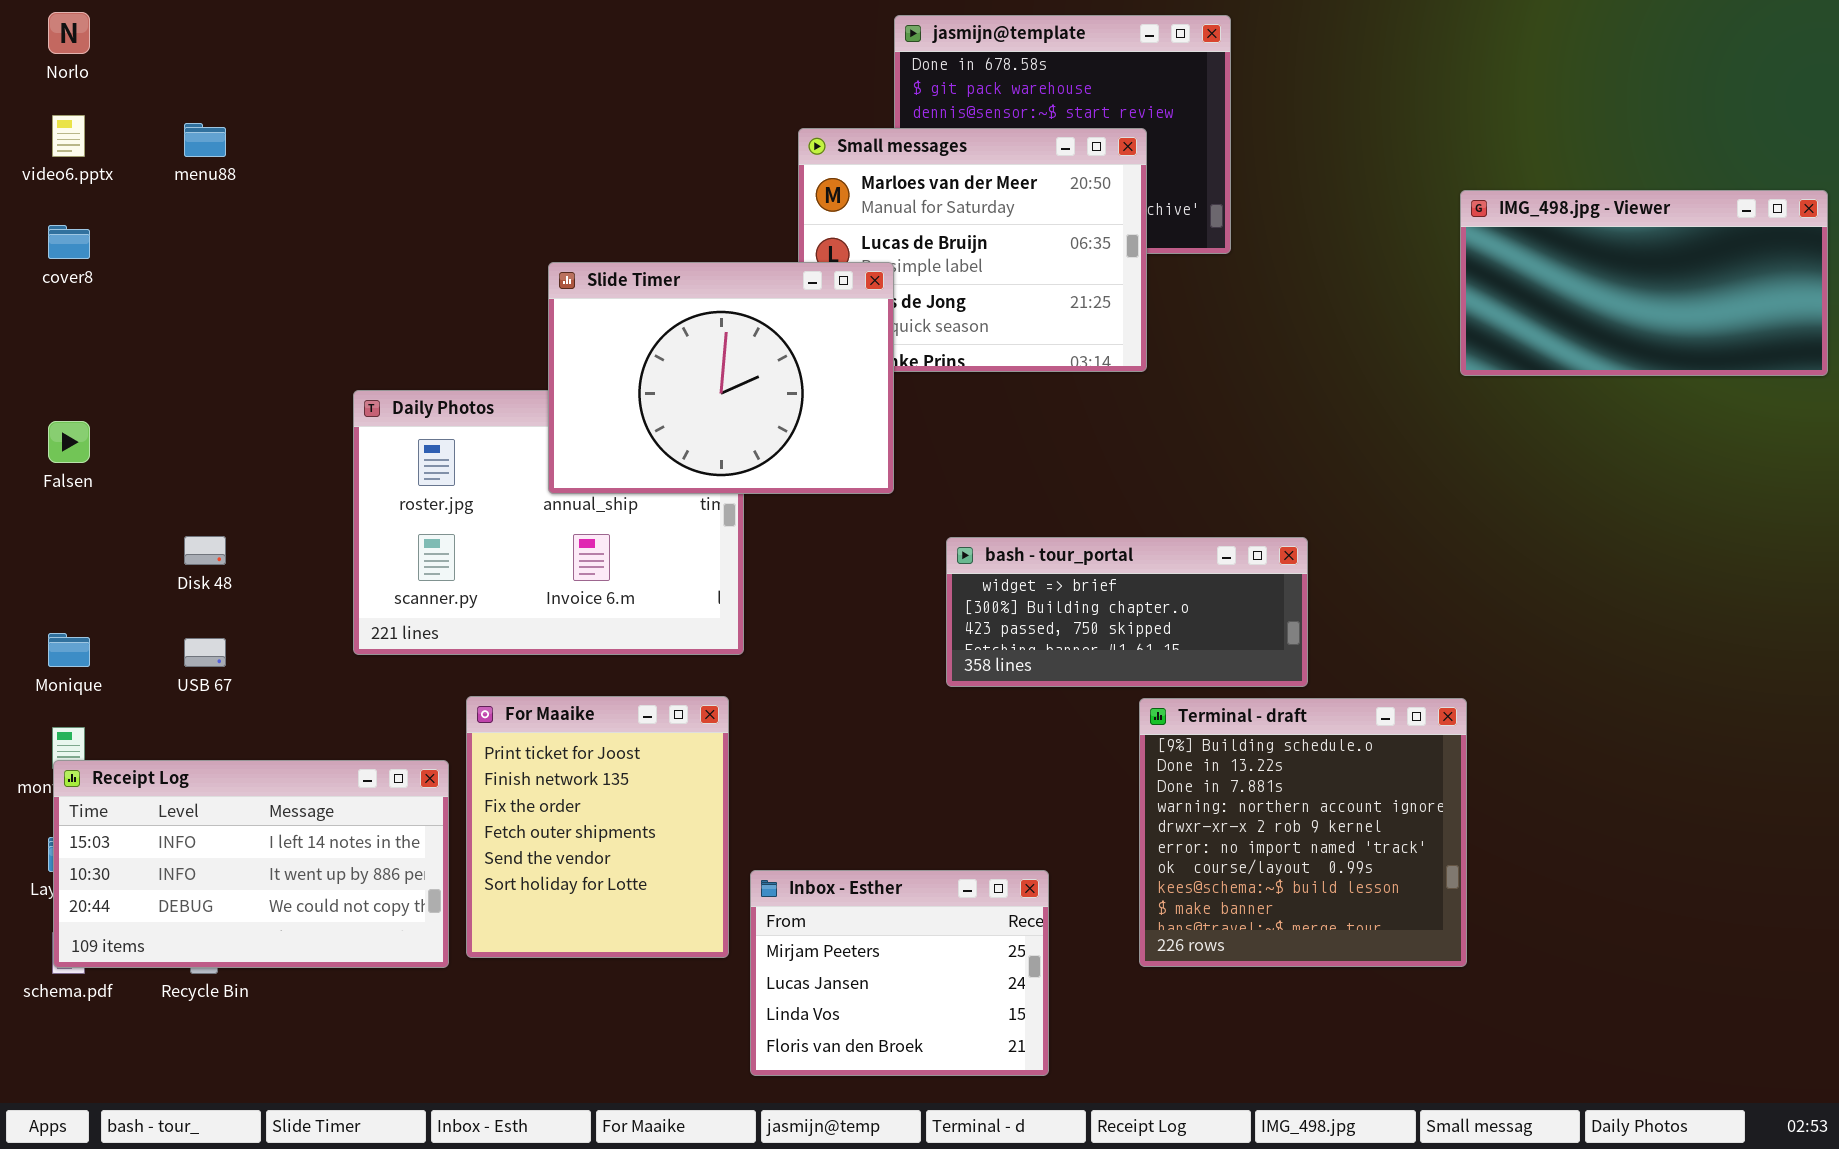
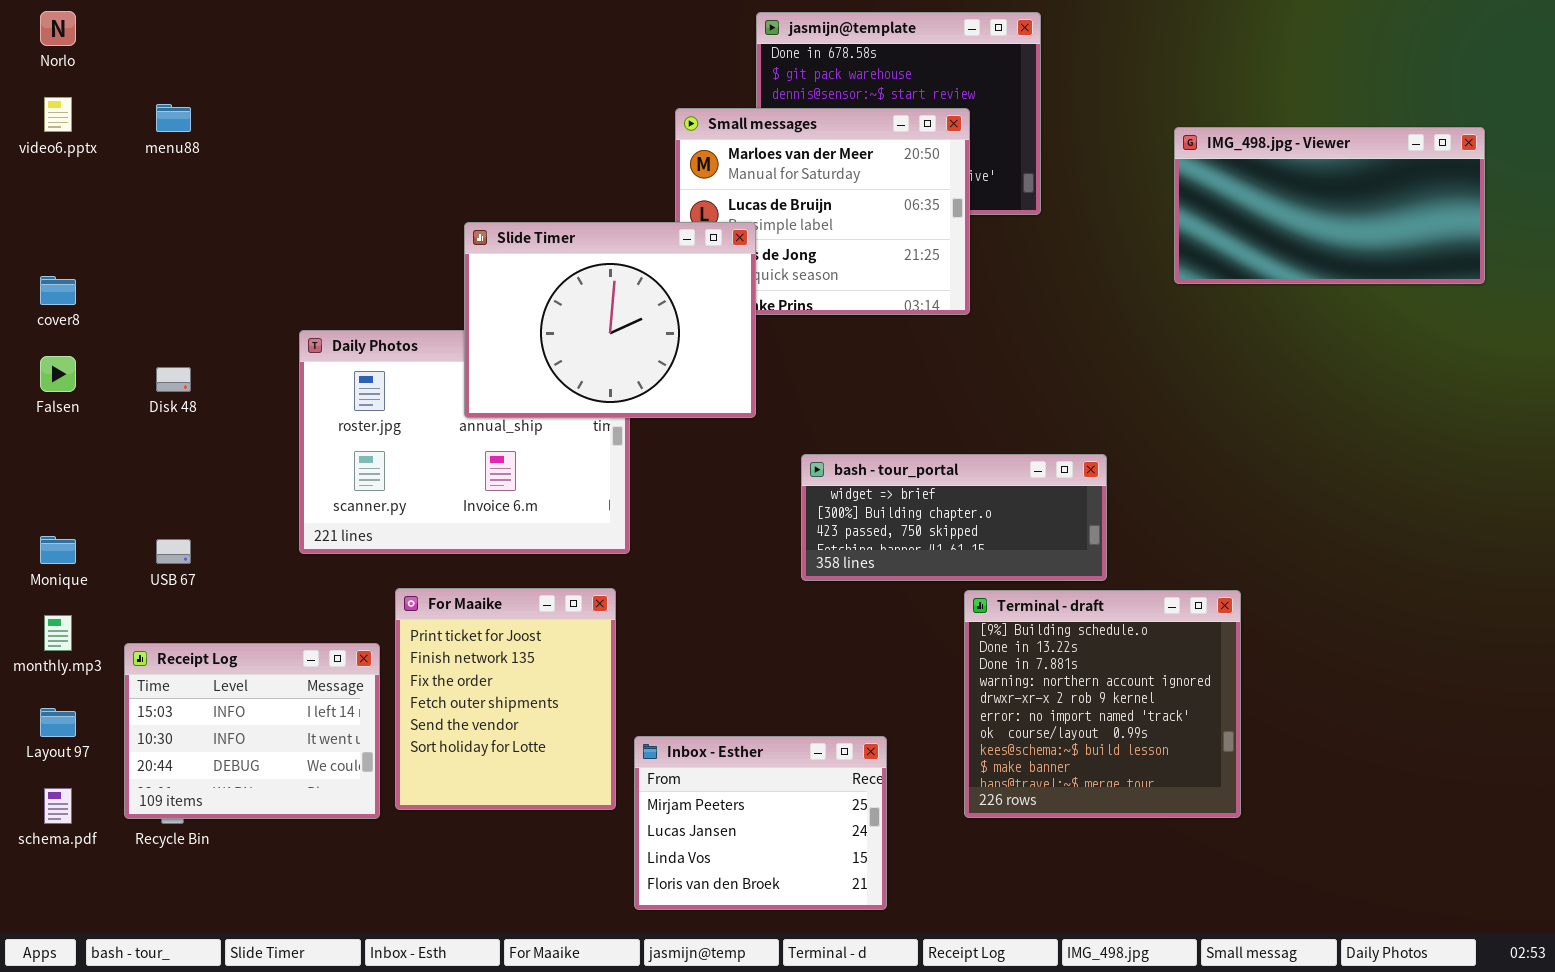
IMG_498.jpg - Viewer: [1460,190,1828,376] -> [1174,127,1485,284], moved
cover8: [48,225,90,259] -> [40,276,76,305], moved
Disk 48: [184,536,226,565] -> [156,367,191,392], moved
Receipt Log: [53,760,449,968] -> [124,643,380,819], resized

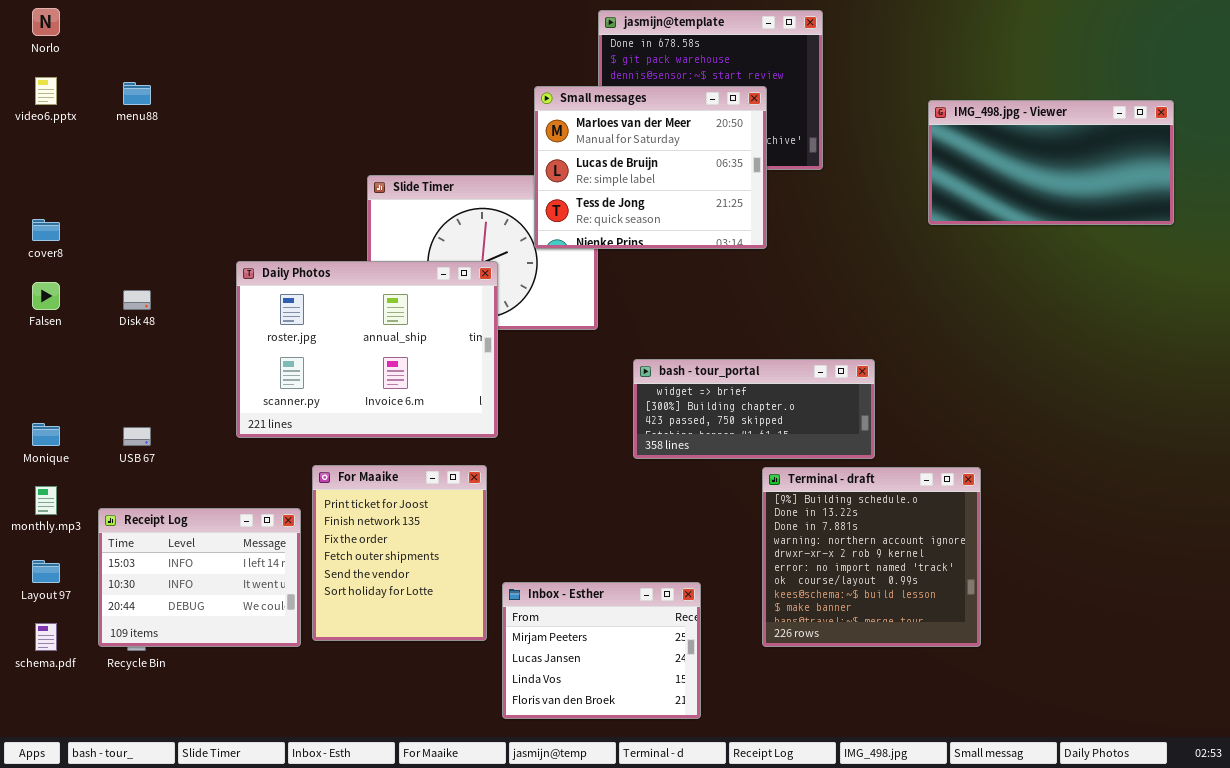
Small messages: [675,108,970,315] -> [534,86,767,249], raised
Daily Photos: [299,330,630,554] -> [236,261,498,438], raised

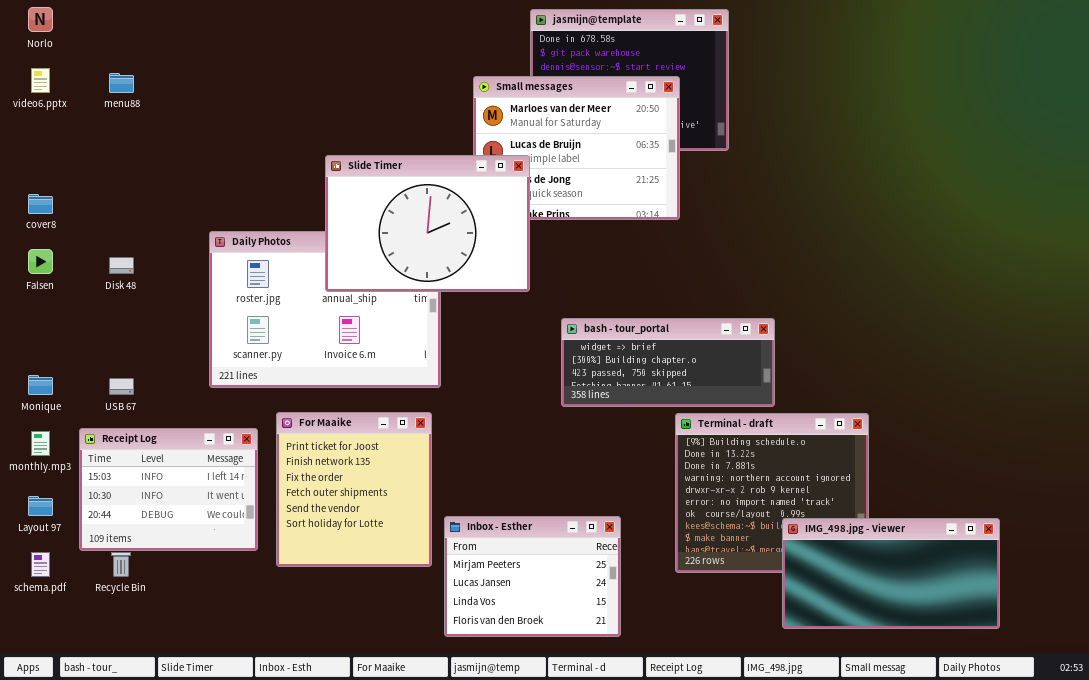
IMG_498.jpg - Viewer: [928,100,1174,225] -> [782,518,1000,629], moved
Slide Timer: [367,175,598,330] -> [325,155,530,292], raised
Receipt Log: [98,508,301,647] -> [79,428,258,551], moved

